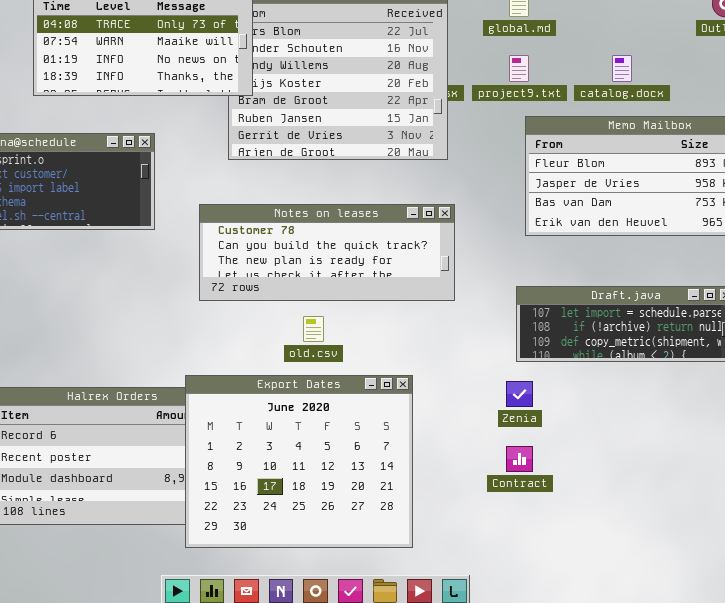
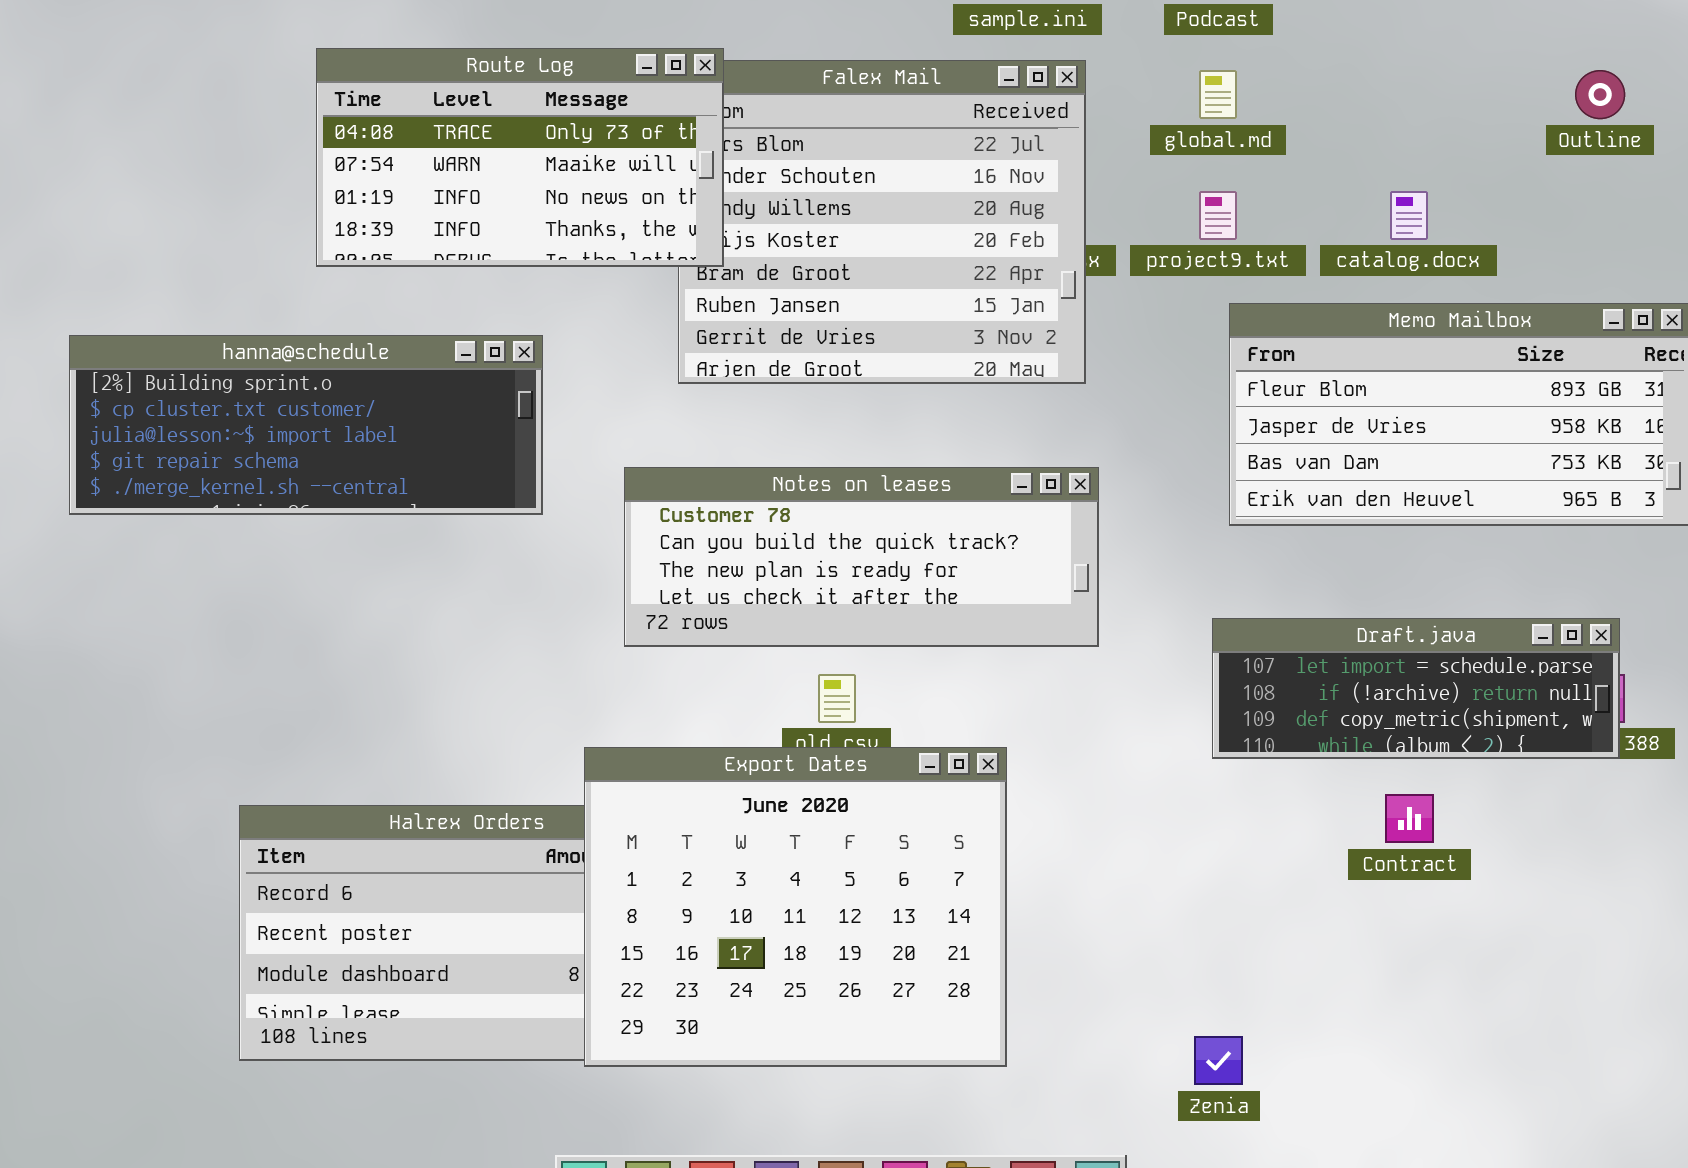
Export Dates: [185,375,413,548] -> [584,747,1007,1067], moved
Zenia: [506,381,533,407] -> [1194,1036,1243,1085], moved
Contract: [506,446,533,472] -> [1385,794,1434,843], moved

